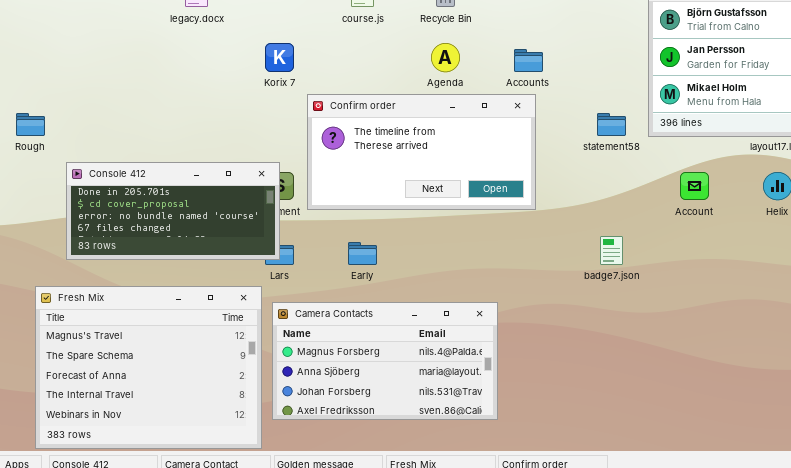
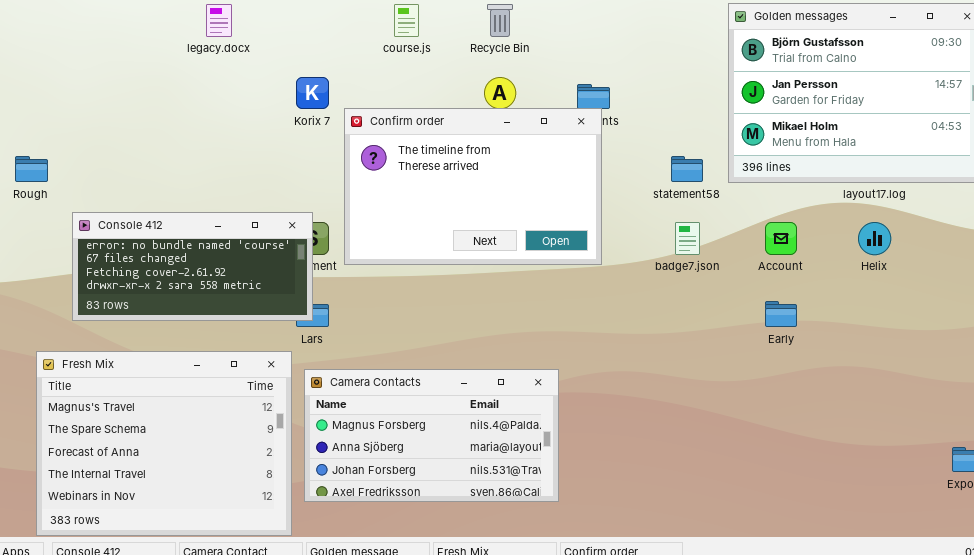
Confirm order: [307,94,536,210] -> [344,108,602,265], resized
Console 412: [66,162,280,260] -> [72,212,313,321], scrolled down 2 rows
badge7.json: [600,236,623,265] -> [675,222,700,255], moved
Early: [348,242,377,265] -> [765,301,797,327], moved

